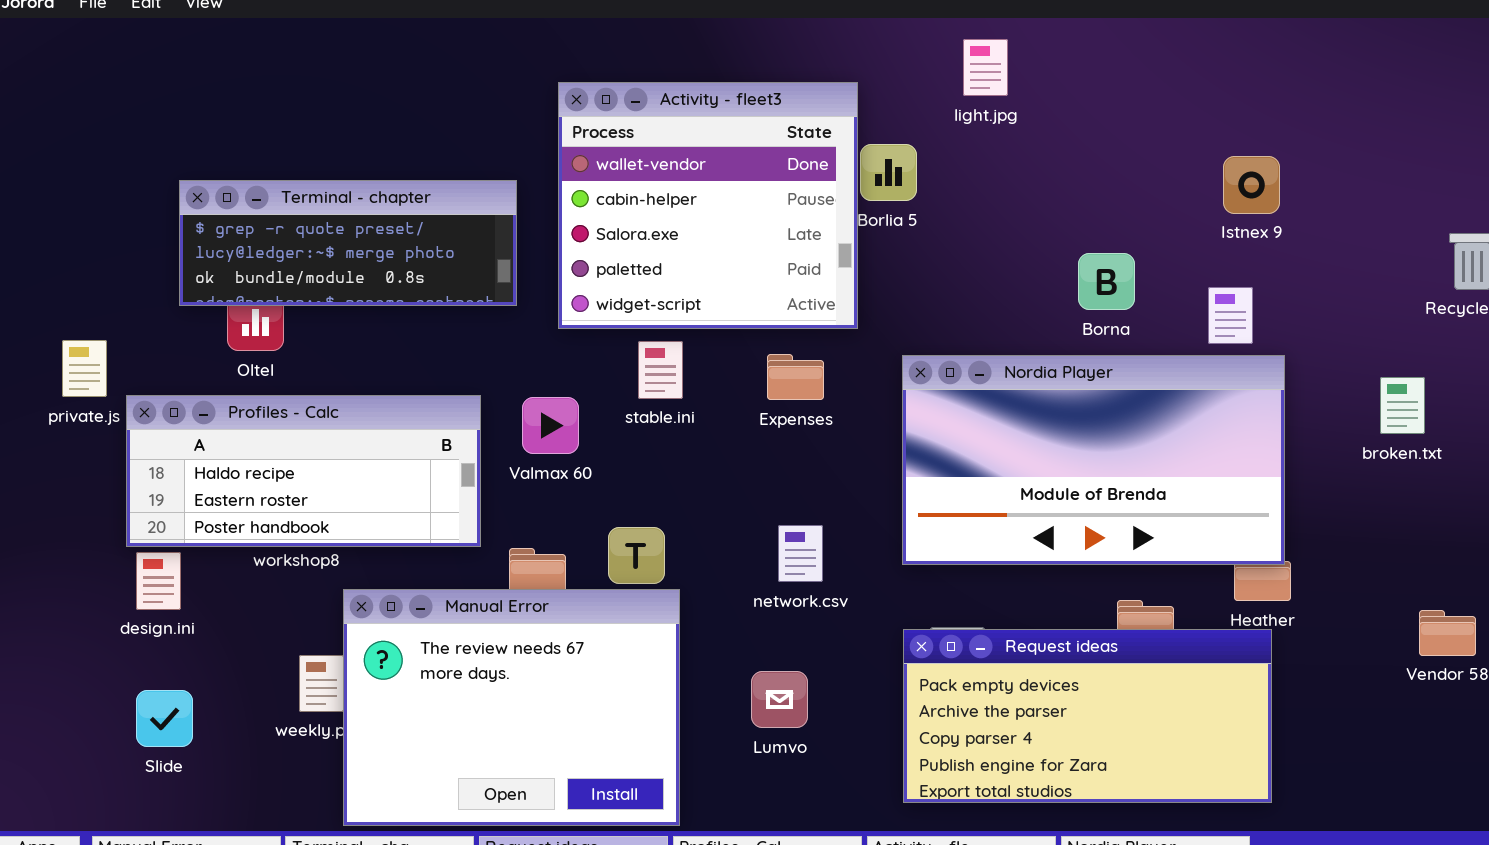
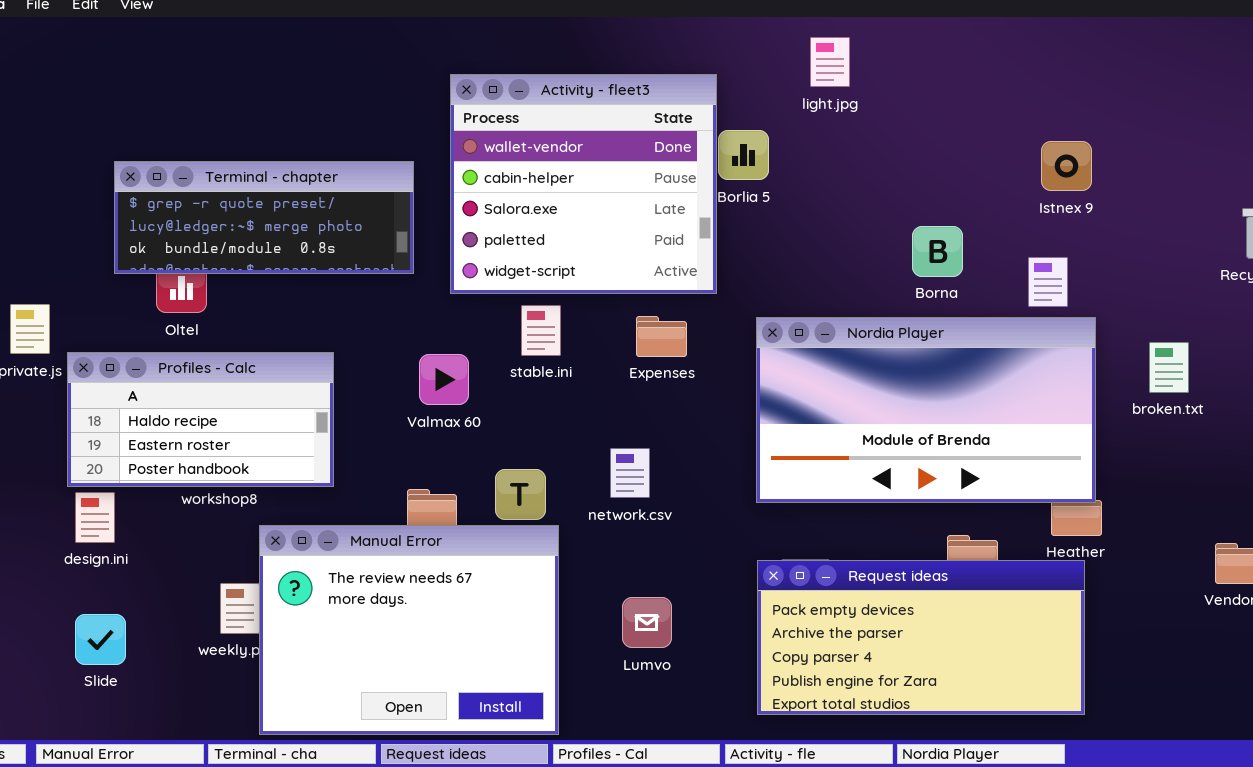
broken.txt: [1380,377,1425,434] -> [1149,342,1189,393], moved
Profiles - Calc: [126,395,481,547] -> [67,352,334,487], resized
network.csv: [778,525,823,582] -> [610,448,650,498], moved

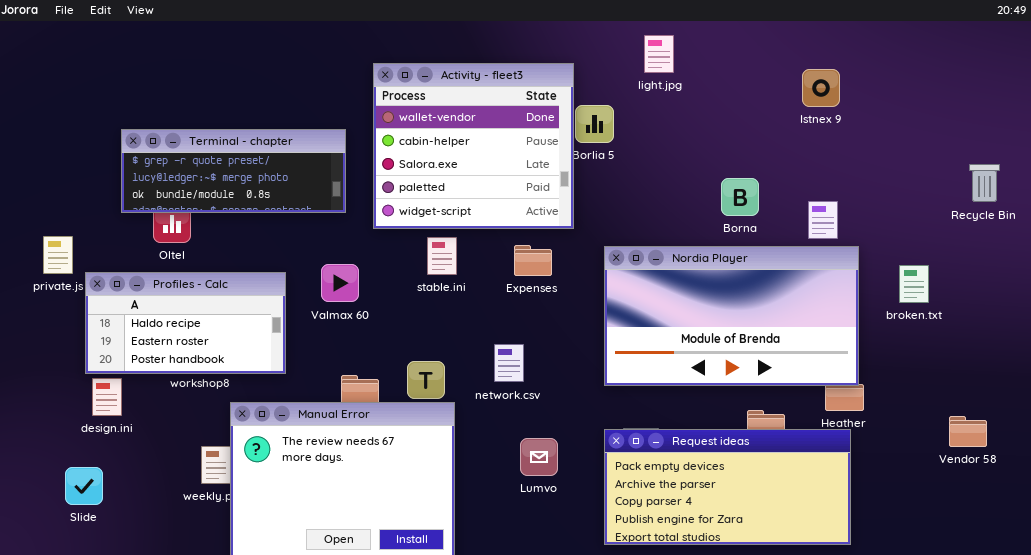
Istnex 9: [1041,141,1092,191] -> [802,69,840,107], moved
Valmax 60: [419,354,469,405] -> [321,264,359,302], moved
Lumvo: [622,597,672,648] -> [520,438,558,476], moved
Slide: [75,614,126,665] -> [65,467,103,505], moved

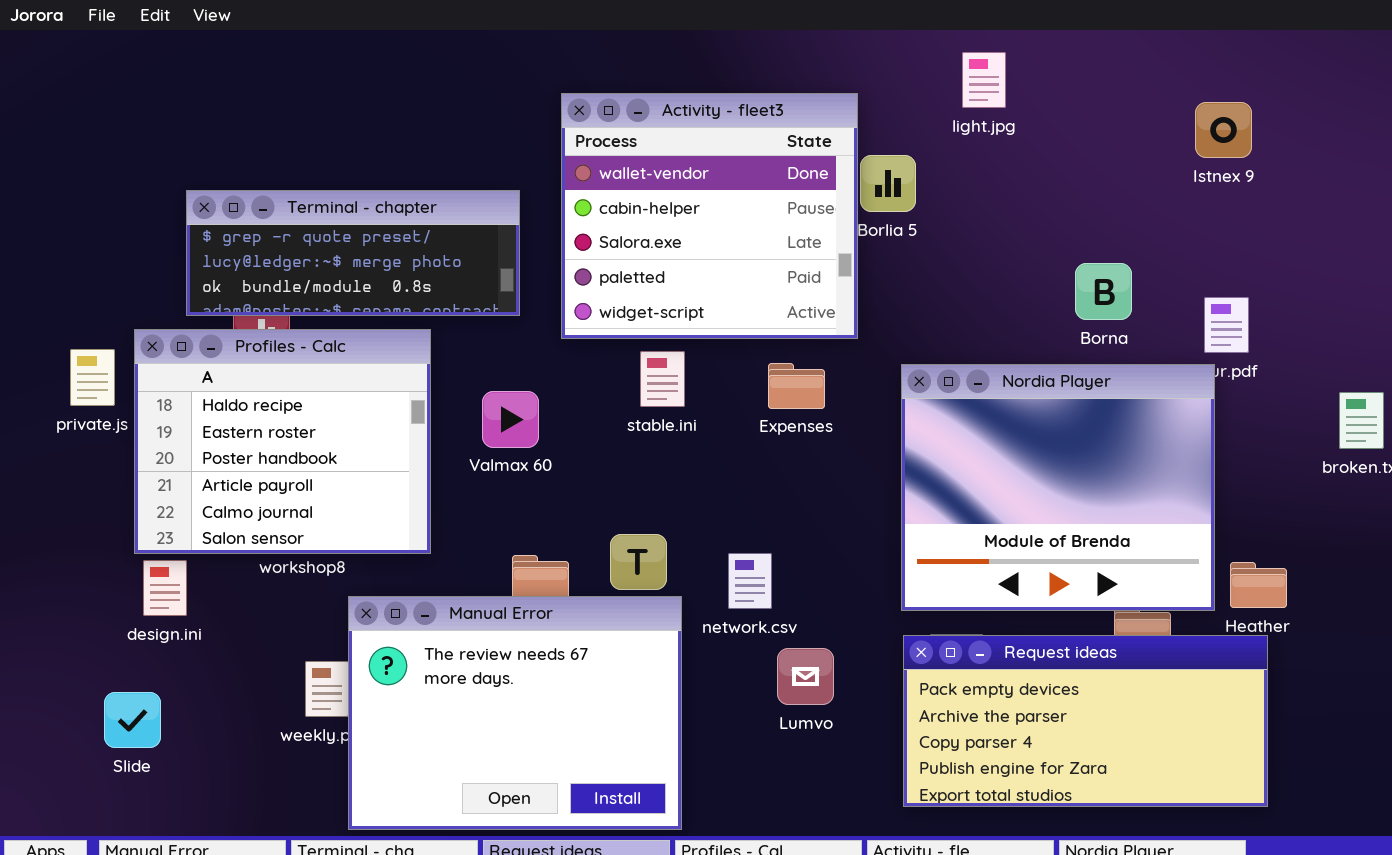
Nordia Player: [604,246,859,386] -> [901,364,1215,611], resized
Profiles - Calc: [85,272,286,374] -> [134,329,431,554], resized
network.csv: [494,344,524,382] -> [728,553,772,609], moved

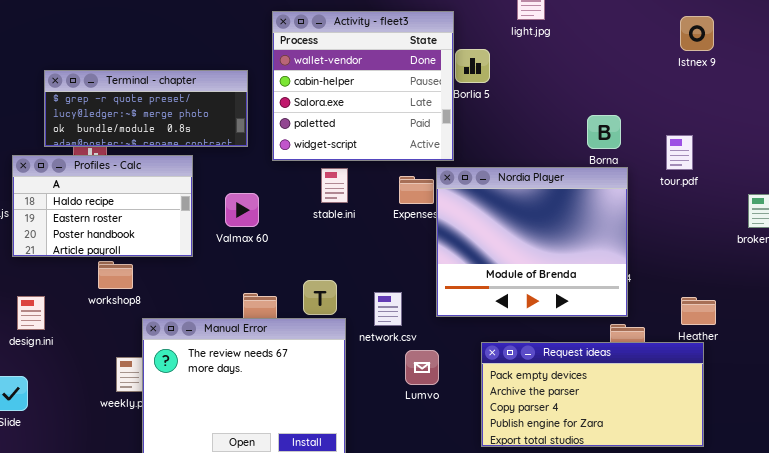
Istnex 9: [1195,102,1252,158] -> [680,16,714,51], moved
Profiles - Calc: [134,329,431,554] -> [12,155,193,257], resized
Nordia Player: [901,364,1215,611] -> [436,167,628,317], moved

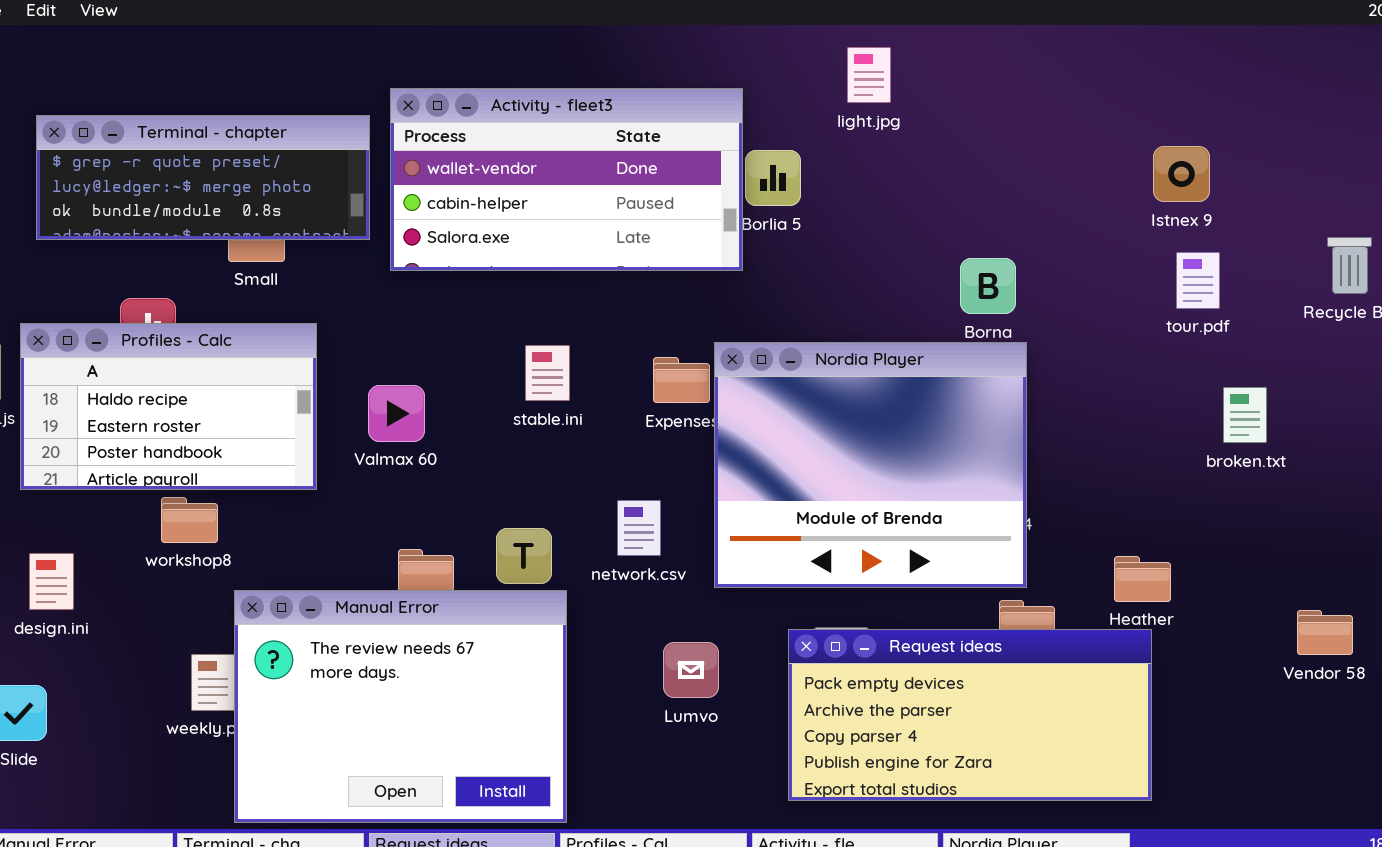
Activity - fleet3: [272,11,454,161] -> [390,88,743,271], resized
Istnex 9: [680,16,714,51] -> [1153,146,1210,202], moved
Terminal - chapter: [44,70,248,147] -> [36,115,370,240], moved
tour.pdf: [666,135,693,170] -> [1176,252,1220,309], moved
network.csv: [374,292,402,326] -> [617,500,661,556], moved

